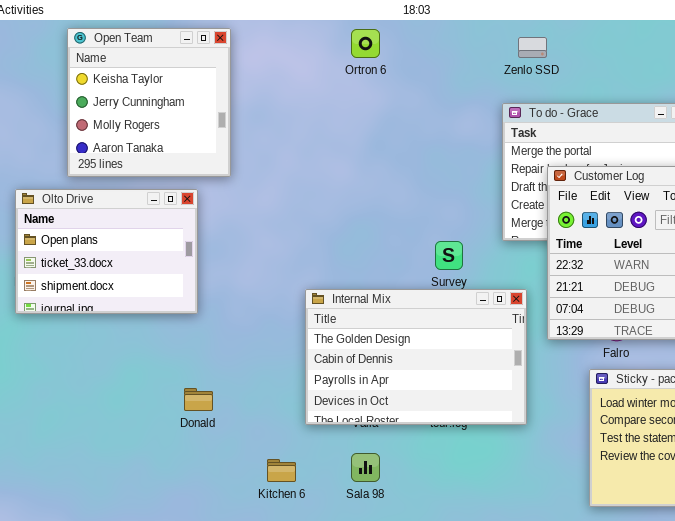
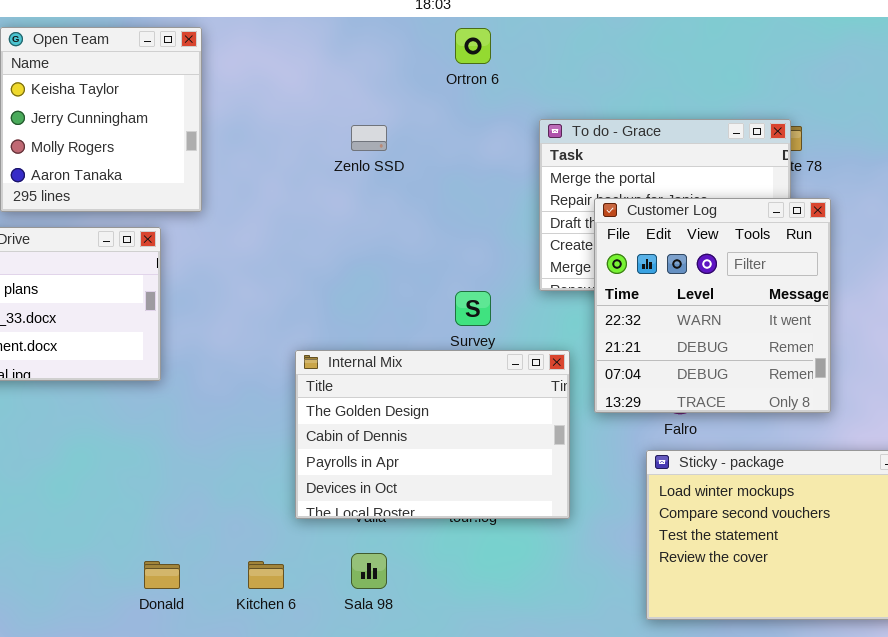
Ortron 6: [351,29,380,58] -> [455,28,491,64], moved
Zenlo SSD: [518,37,547,58] -> [351,125,387,151], moved
Donald: [184,388,213,411] -> [144,561,180,589], moved

